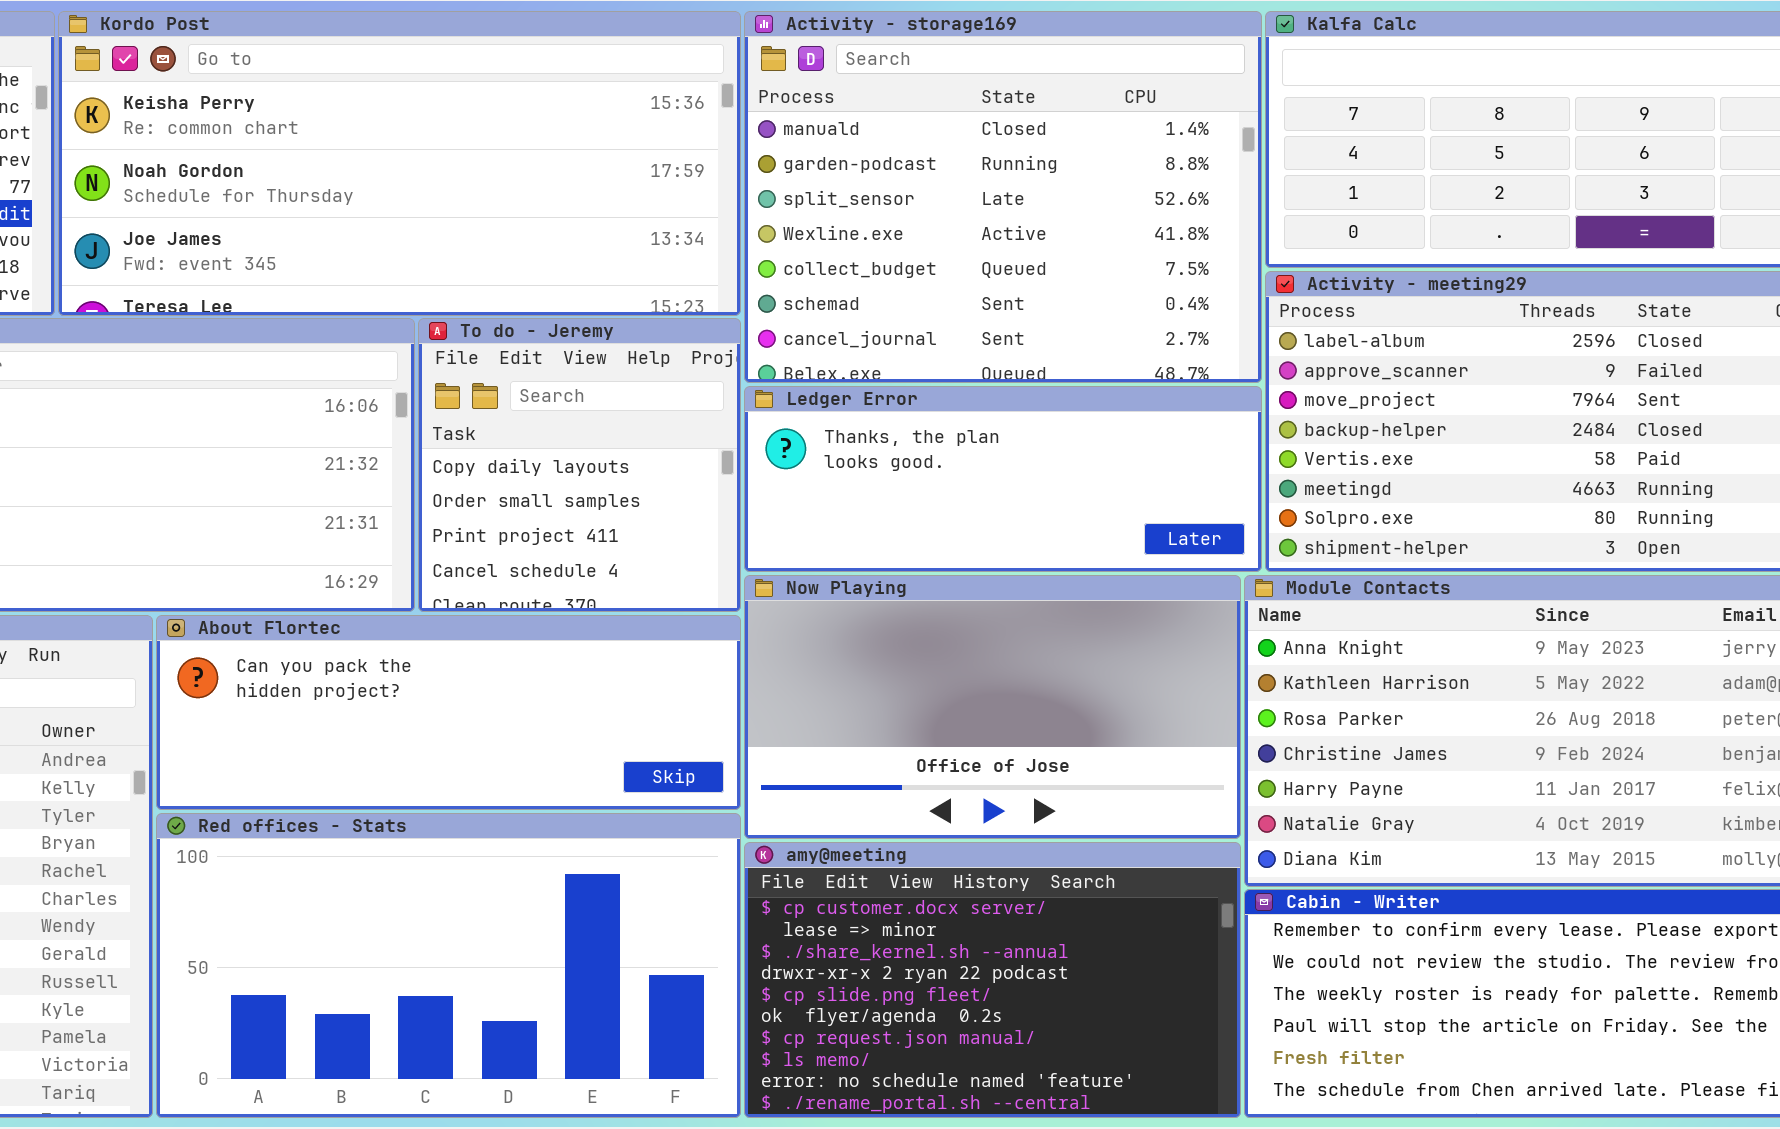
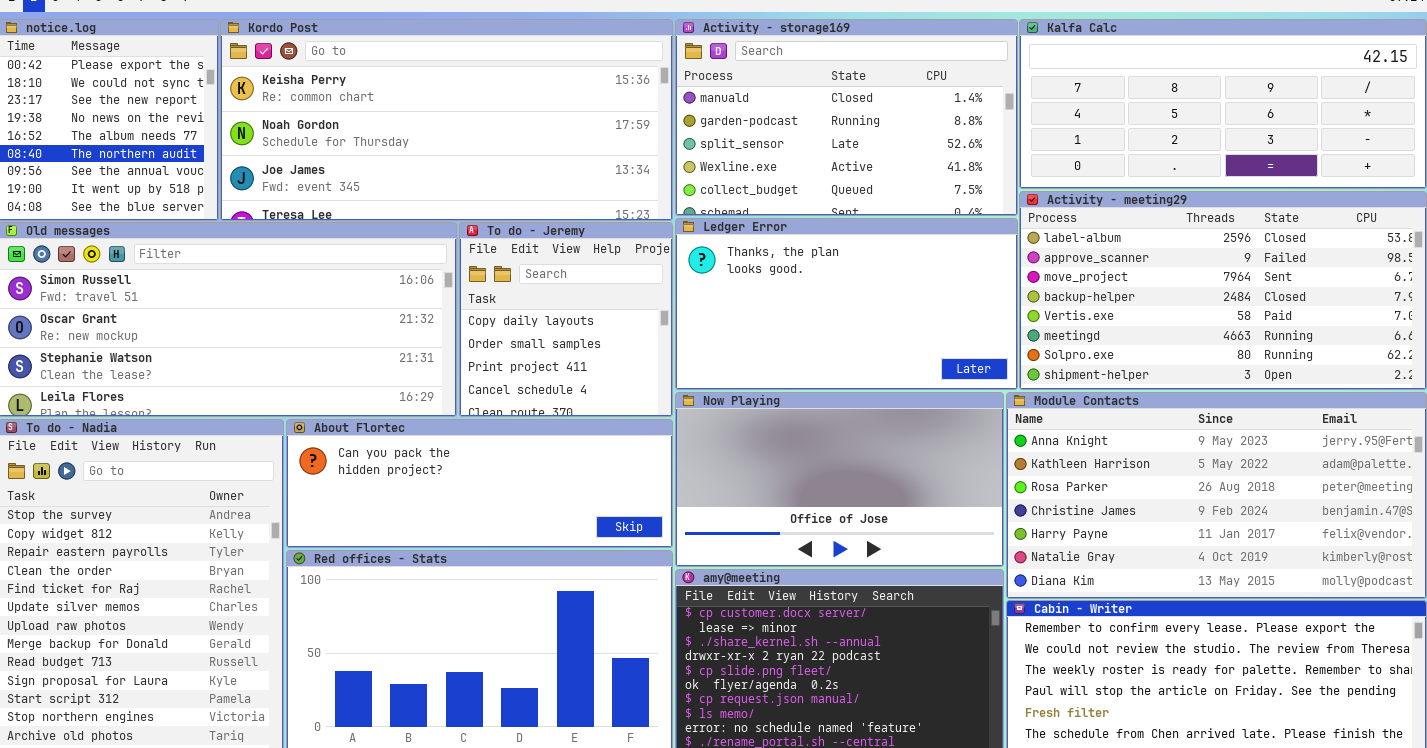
Activity - storage169: [744,11,1262,383] -> [675,19,1018,216], resized
Ledger Error: [744,386,1262,572] -> [675,218,1018,390], resized

